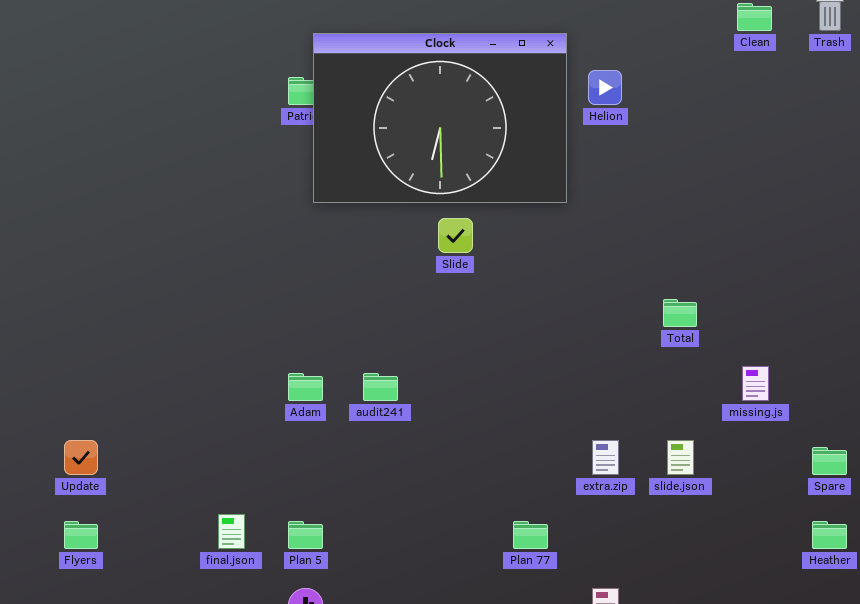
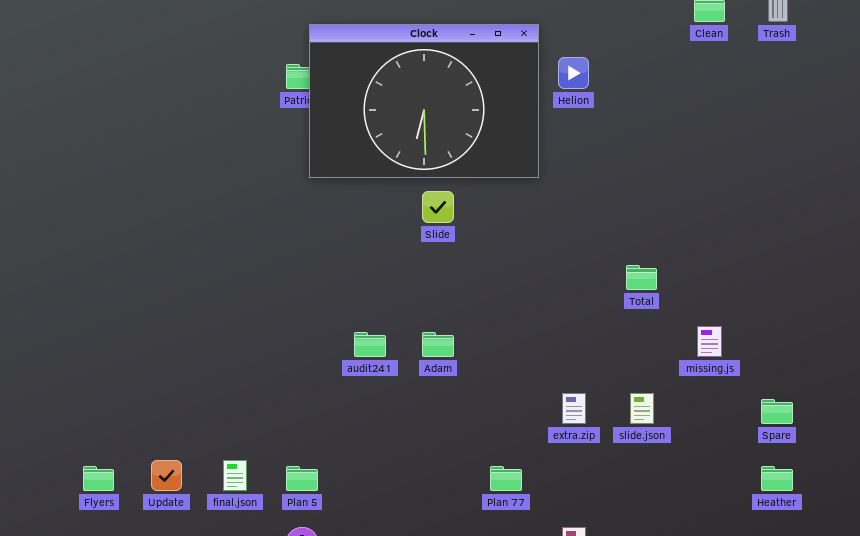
Adam: [288,373,323,401] -> [422,332,454,357], moved
Update: [64,440,98,475] -> [151,460,182,491], moved

